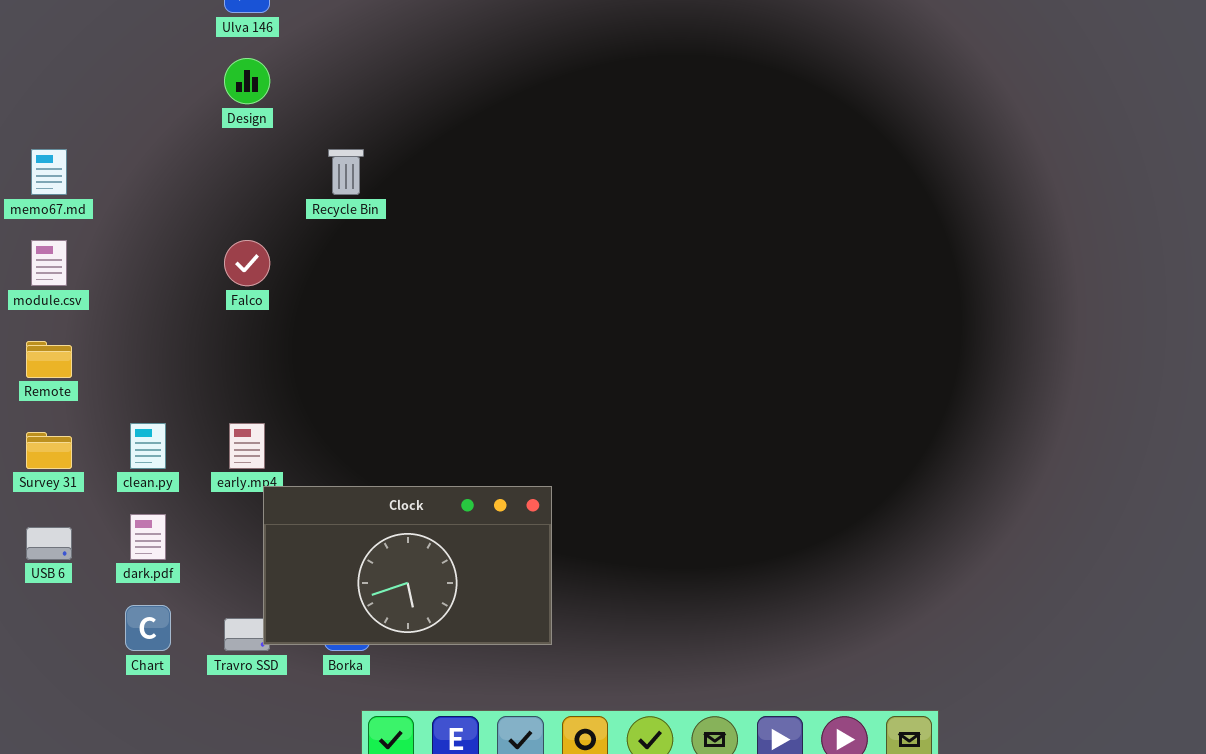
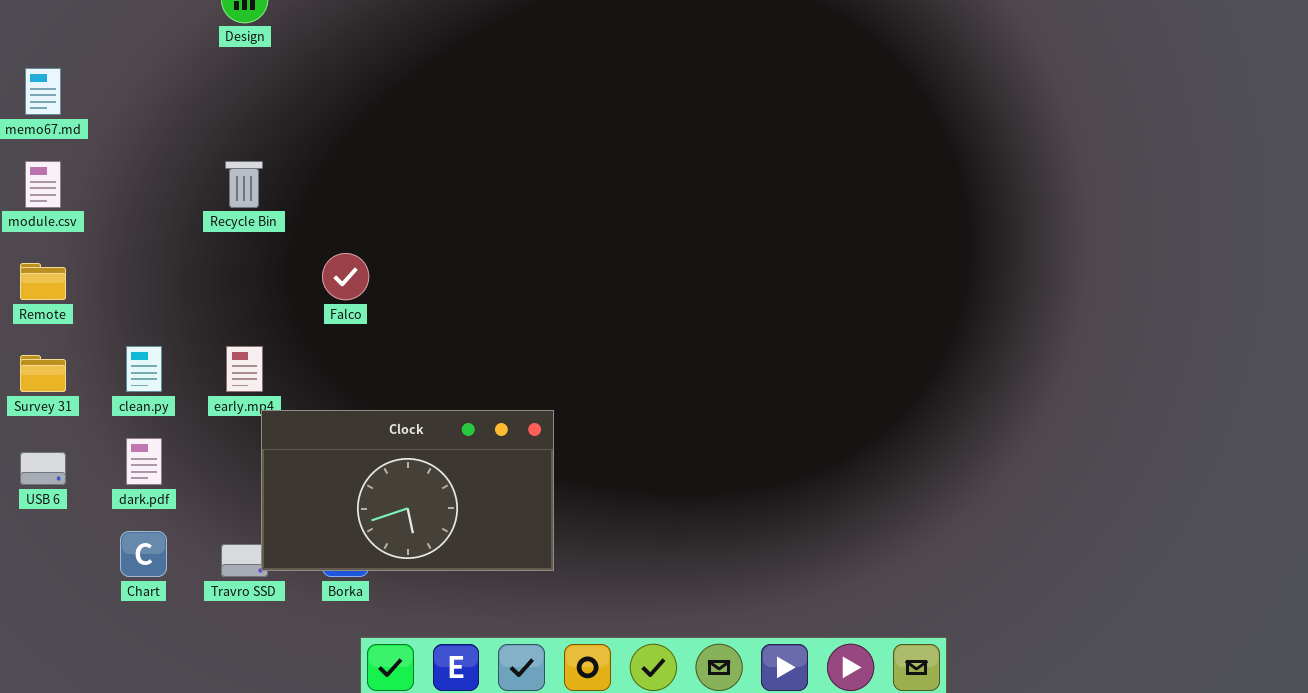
Recycle Bin: [328,149,364,195] -> [225,161,263,208], moved
Falco: [224,240,270,286] -> [322,253,369,300], moved

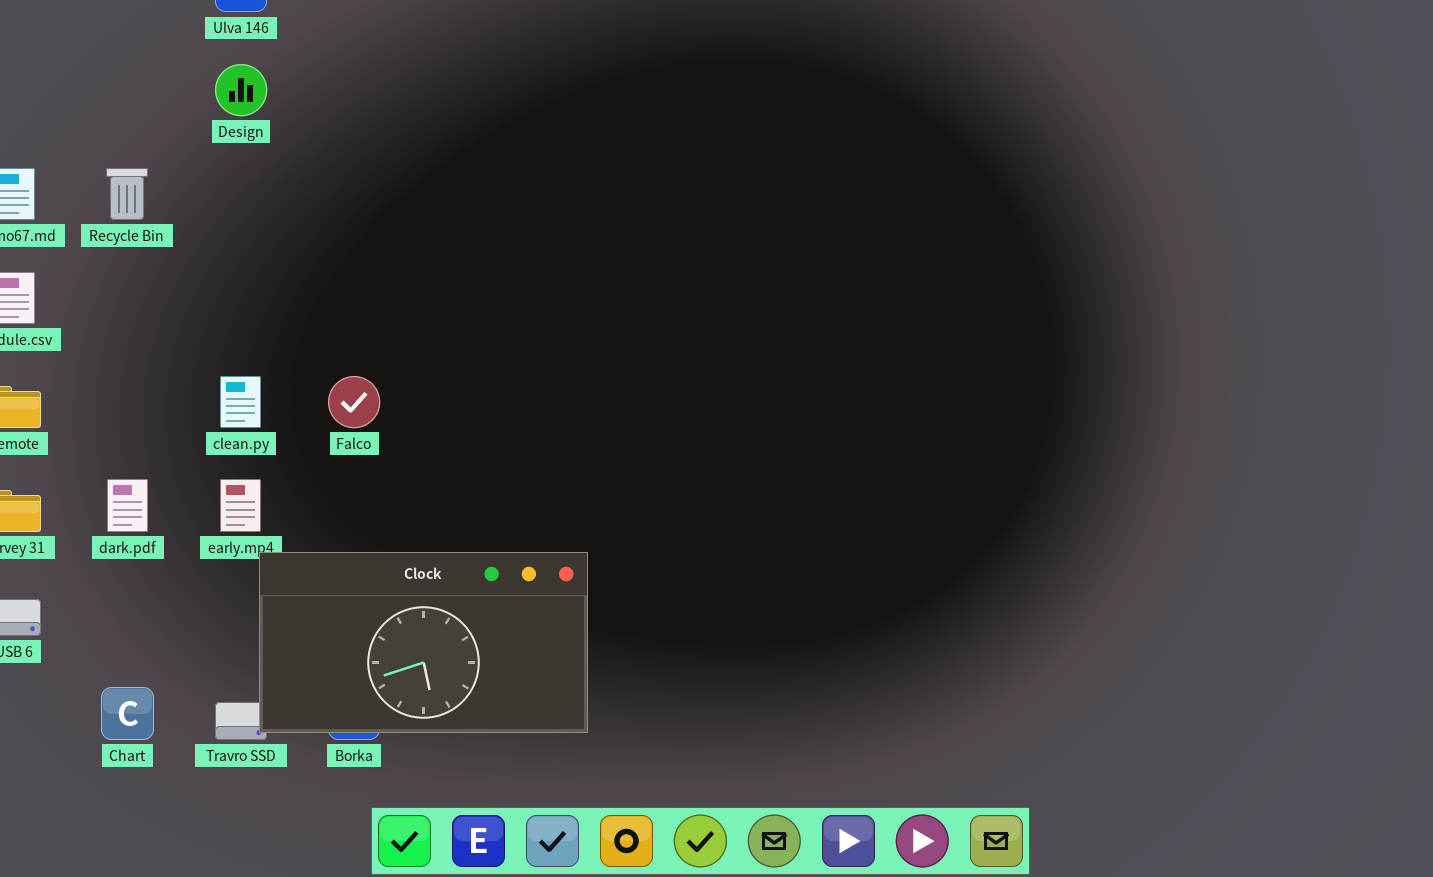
Recycle Bin: [225,161,263,208] -> [106,168,148,220], moved
clean.py: [126,346,162,392] -> [220,376,261,428], moved
dark.pdf: [126,438,162,485] -> [107,479,148,532], moved

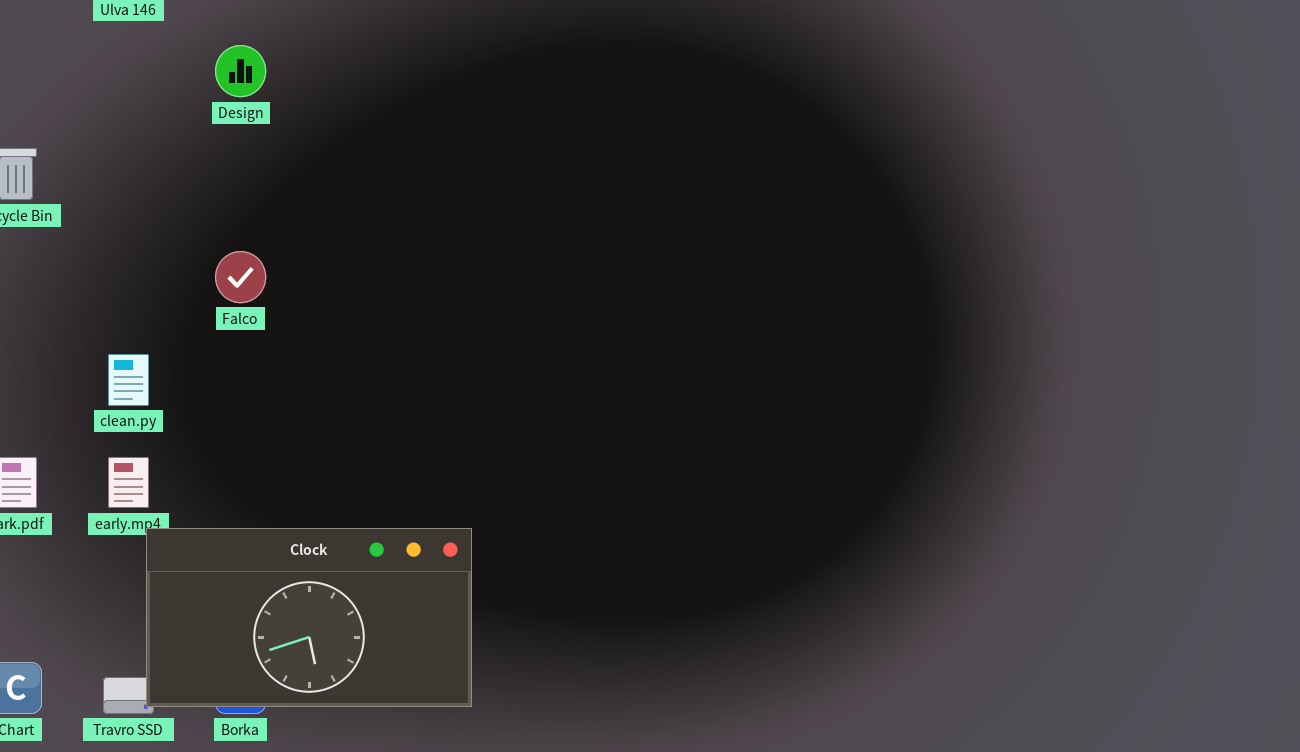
Design: [215,64,267,116] -> [215,45,266,97], moved
Falco: [328,376,380,428] -> [215,251,266,303], moved

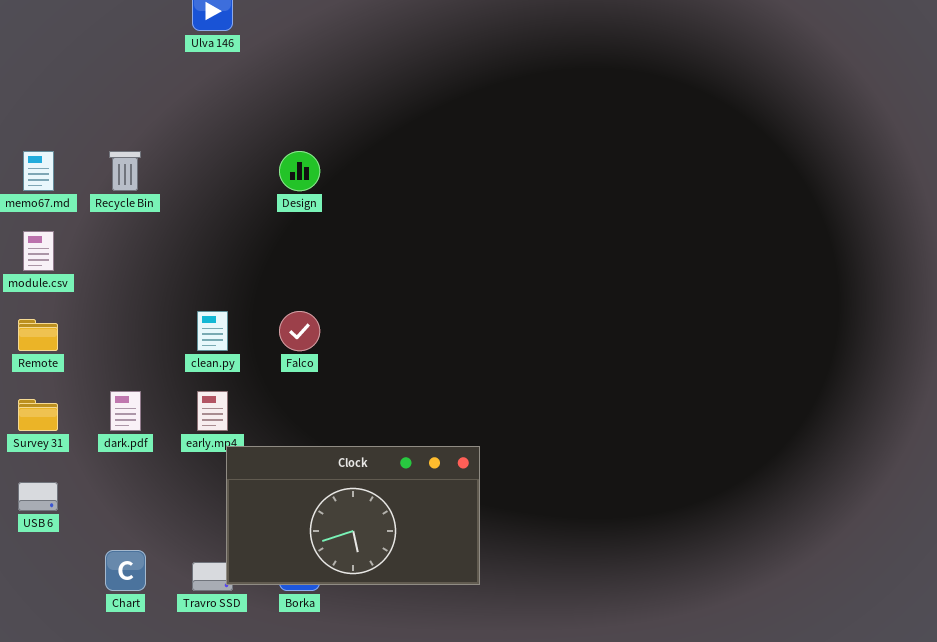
Design: [215,45,266,97] -> [279,151,320,191], moved
Falco: [215,251,266,303] -> [279,311,320,351], moved

